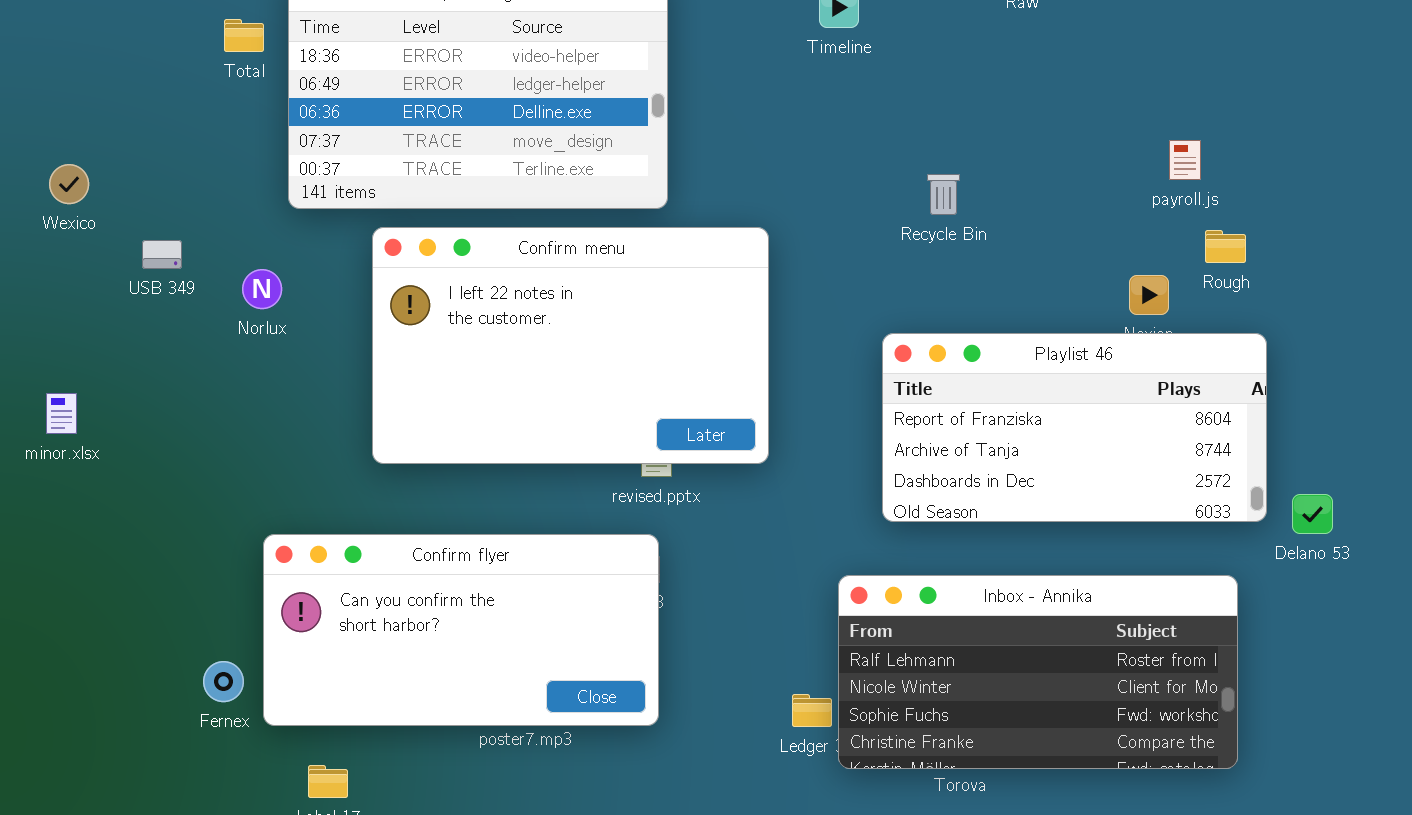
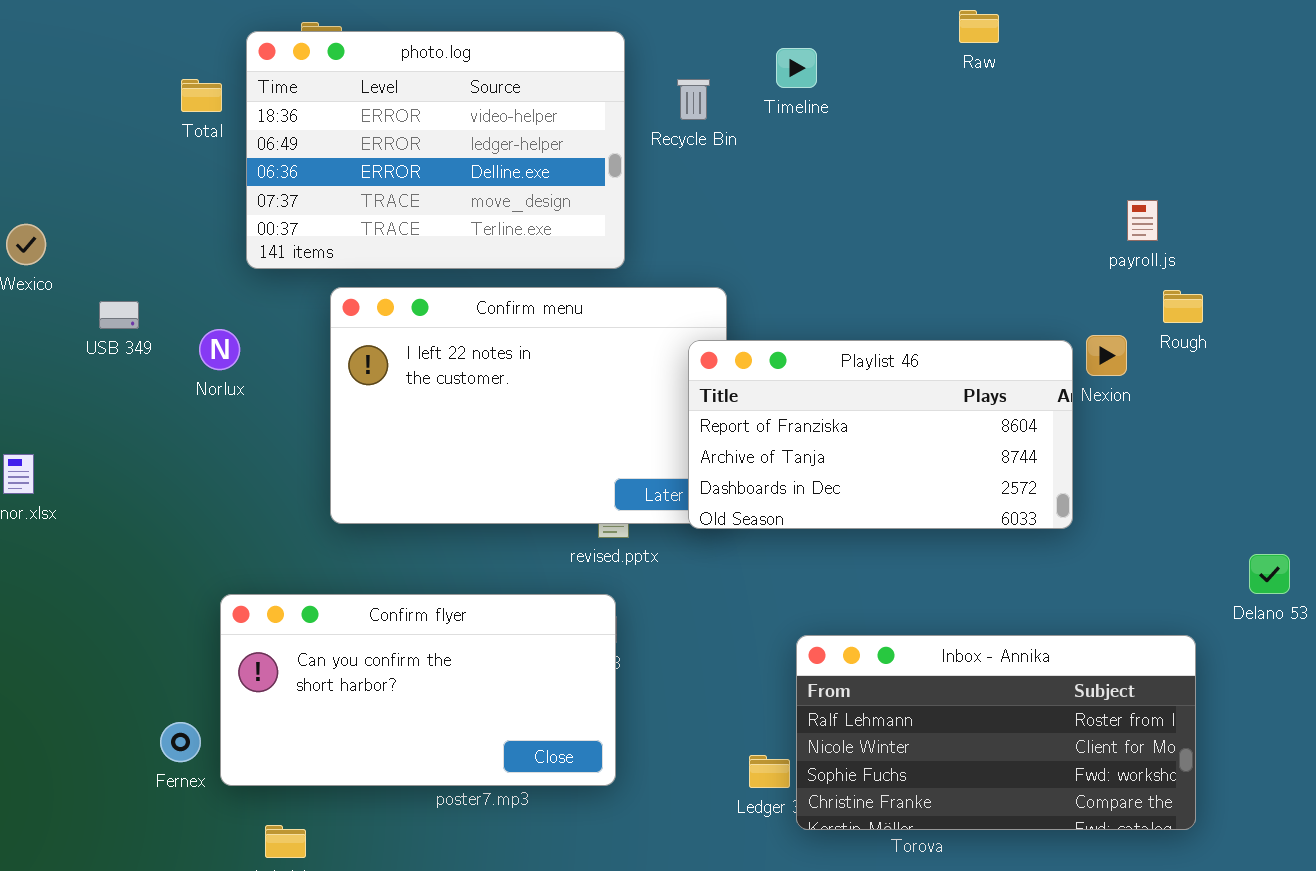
Recycle Bin: [927,174,960,215] -> [677,79,710,120], moved
Playlist 46: [882,333,1267,522] -> [688,340,1073,529], moved

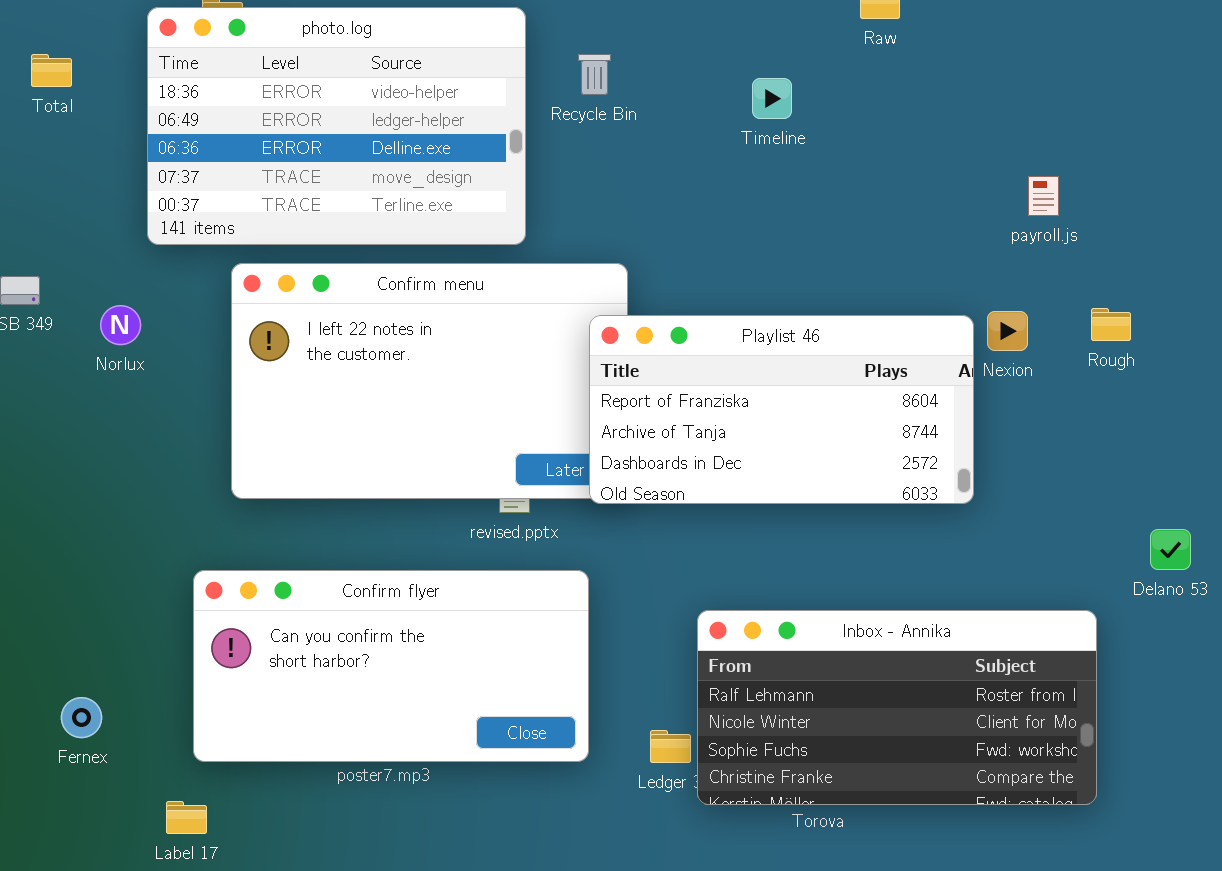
Timeline: [776,48,817,88] -> [752,78,792,119], moved
Total: [181,79,222,112] -> [31,54,72,87], moved
Rough: [1163,290,1203,323] -> [1091,308,1131,341], moved
Confirm flyer: [220,594,616,786] -> [193,570,589,762], moved

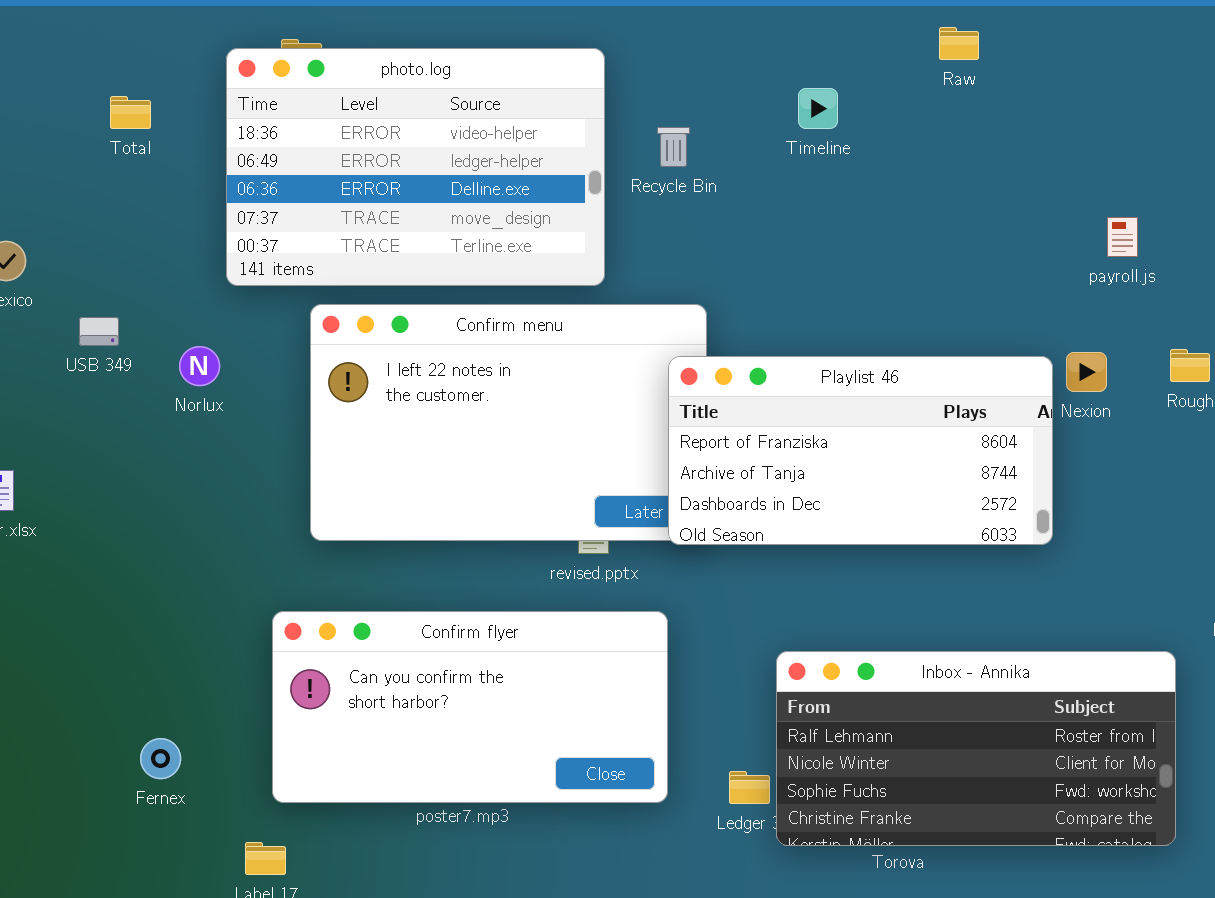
Recycle Bin: [578,54,611,95] -> [657,127,690,167], moved
Timeline: [752,78,792,119] -> [798,88,838,129], moved

